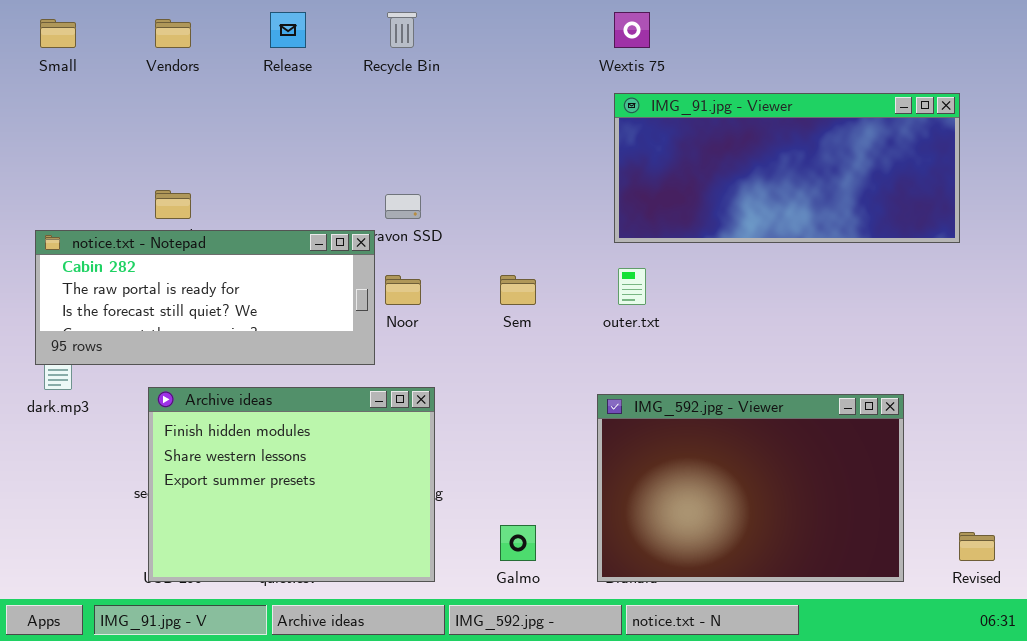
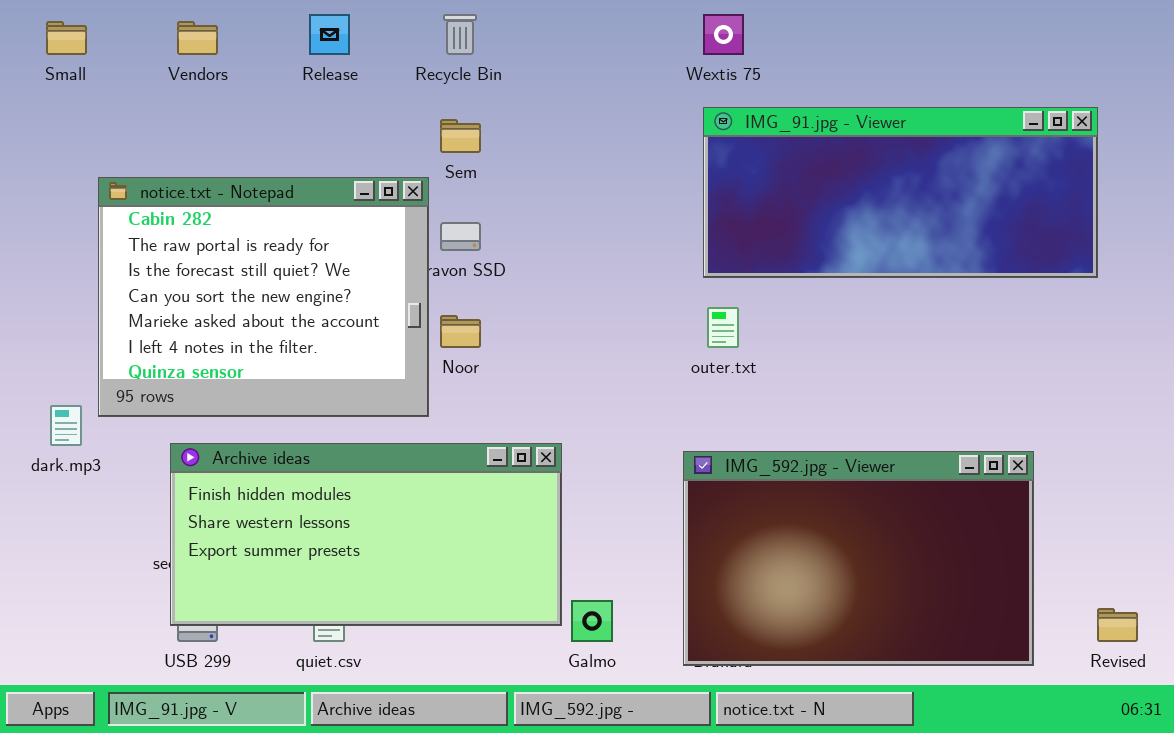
notice.txt - Notepad: [35,230,375,365] -> [98,177,429,417], resized
Sem: [500,275,536,305] -> [440,119,481,153], moved
Archive ideas: [148,387,435,582] -> [170,443,562,626], resized

